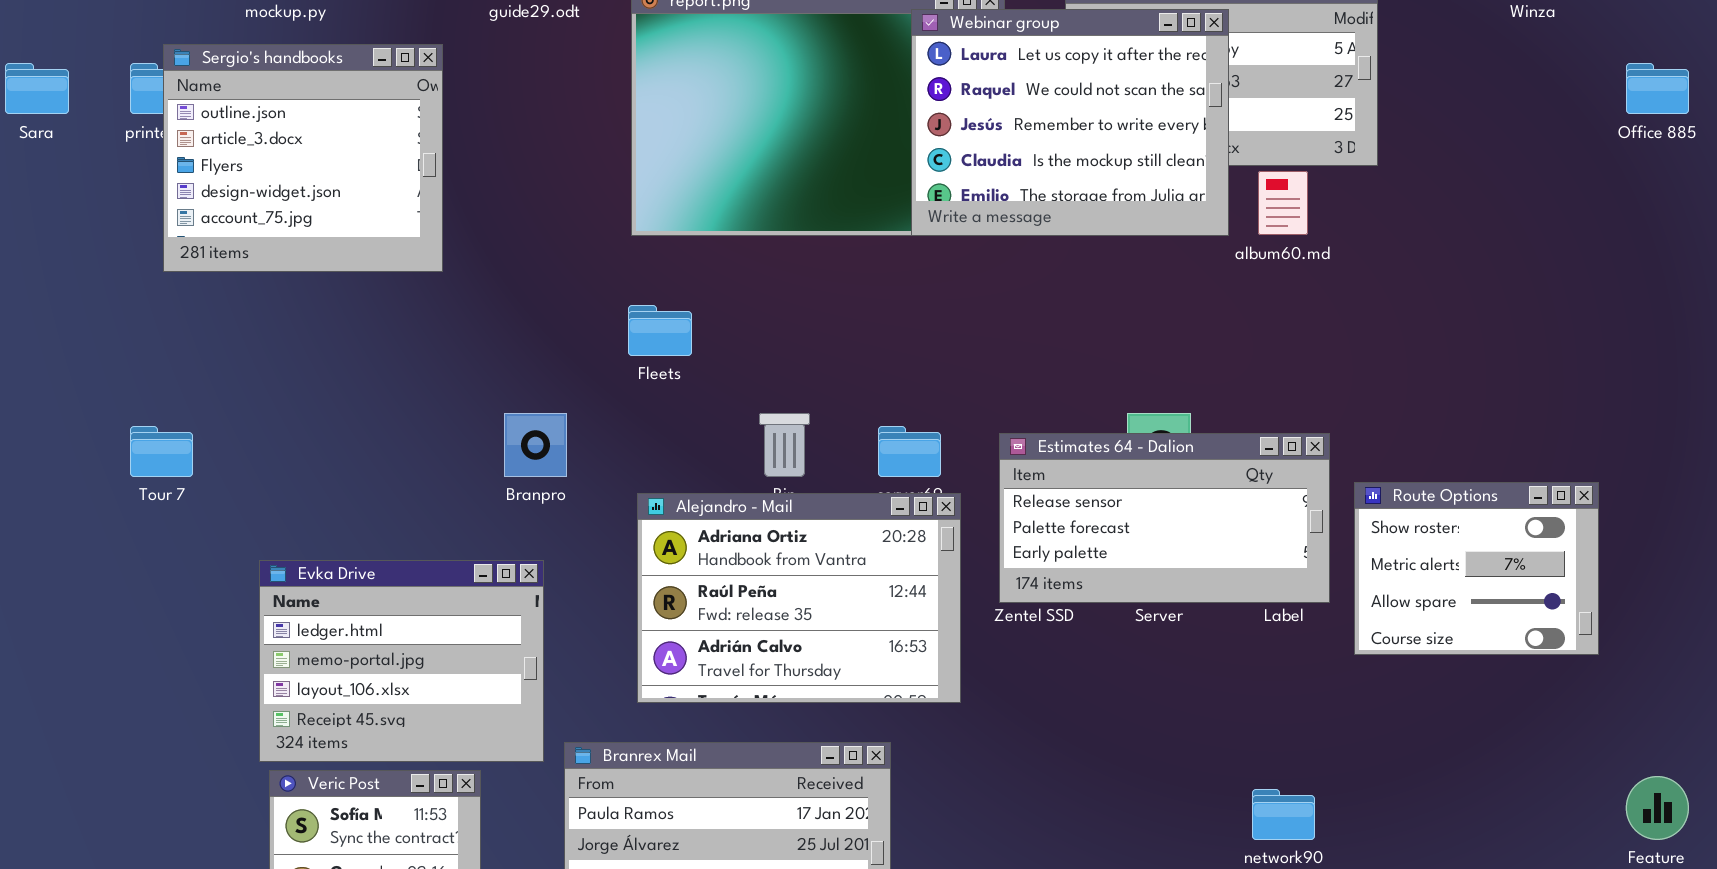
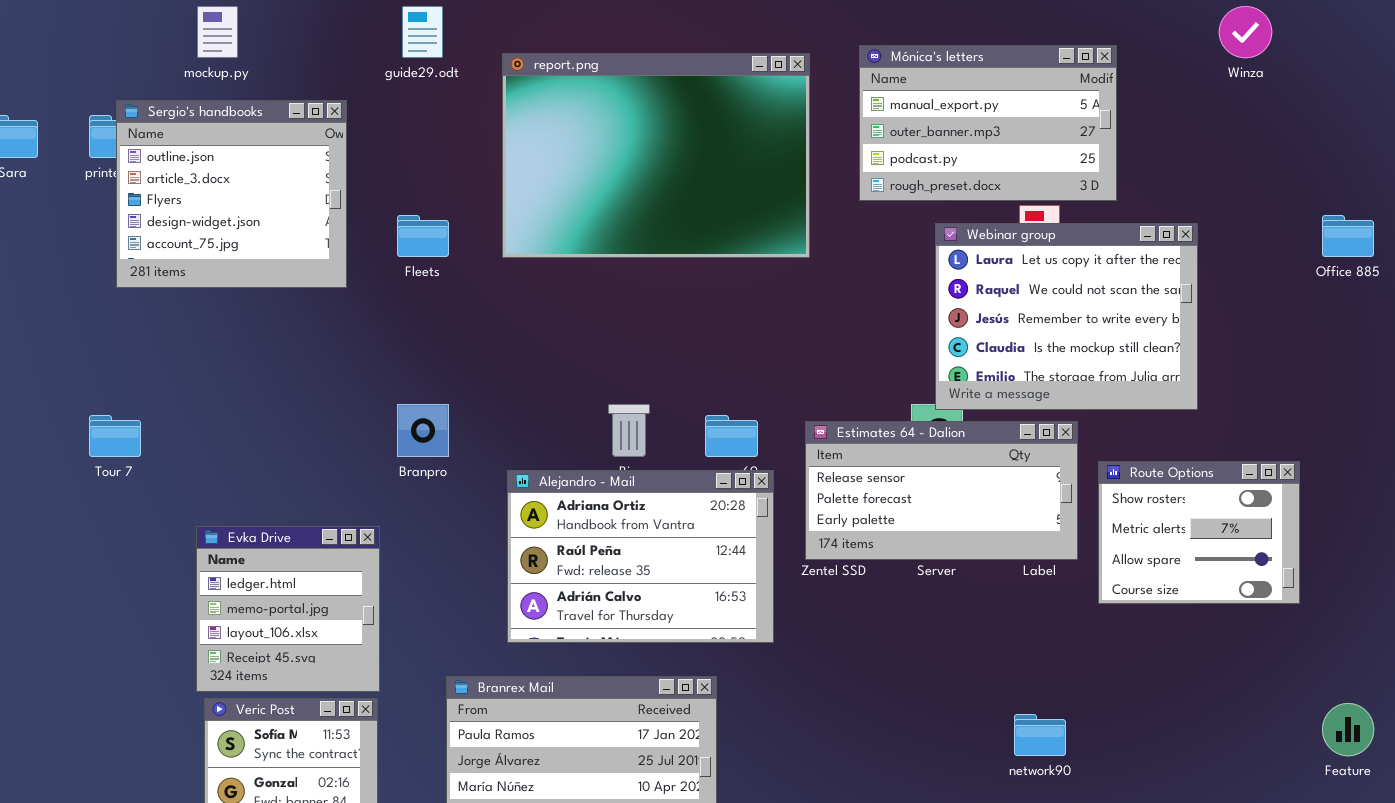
Webinar group: [911,9,1229,236] -> [935,223,1198,410], moved
Office 885: [1626,63,1689,114] -> [1322,215,1374,257], moved
Fleets: [628,305,692,356] -> [397,215,449,257], moved
Evka Drive: [259,560,544,762] -> [196,526,380,692], resized

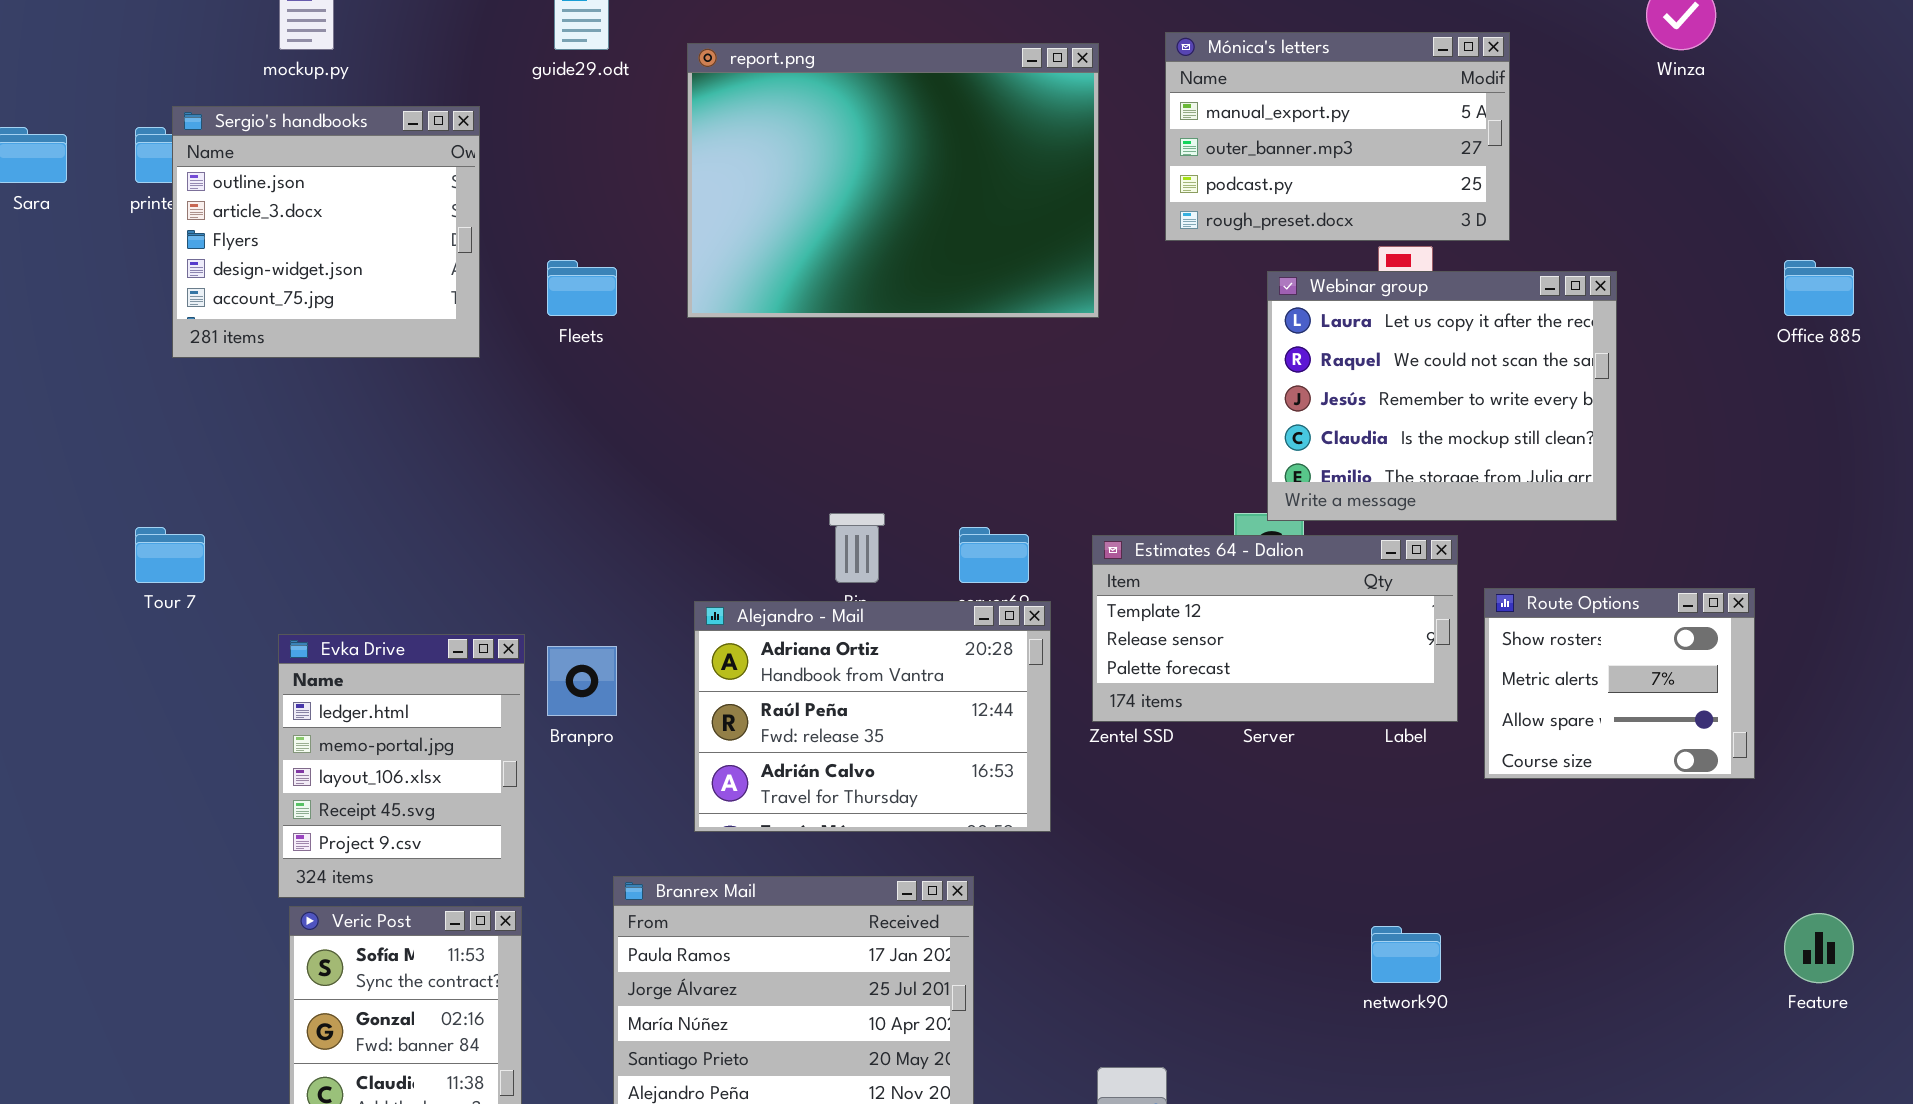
Branpro: [397,404,449,457] -> [547,646,617,716], moved
Estimates 64 - Dalion: [805,421,1078,560] -> [1092,535,1458,722], scrolled up 1 row
Evka Drive: [196,526,380,692] -> [278,634,525,898], resized

